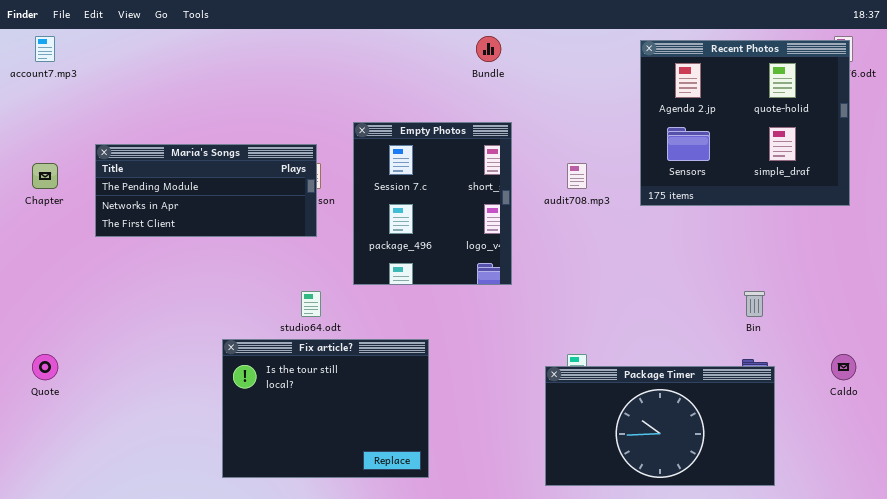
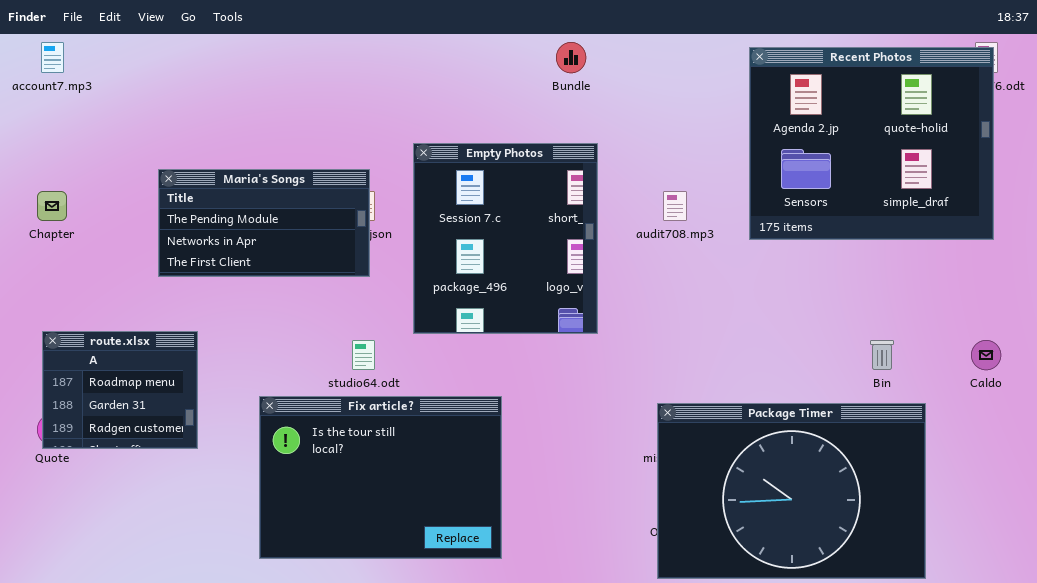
Maria's Songs: [95,144,317,237] -> [158,169,370,277], resized
route.xlsx: none -> [42,331,198,449], opened
Caldo: [831,354,856,380] -> [971,340,1001,370], moved
Package Timer: [545,366,775,486] -> [657,403,926,579], moved, resized

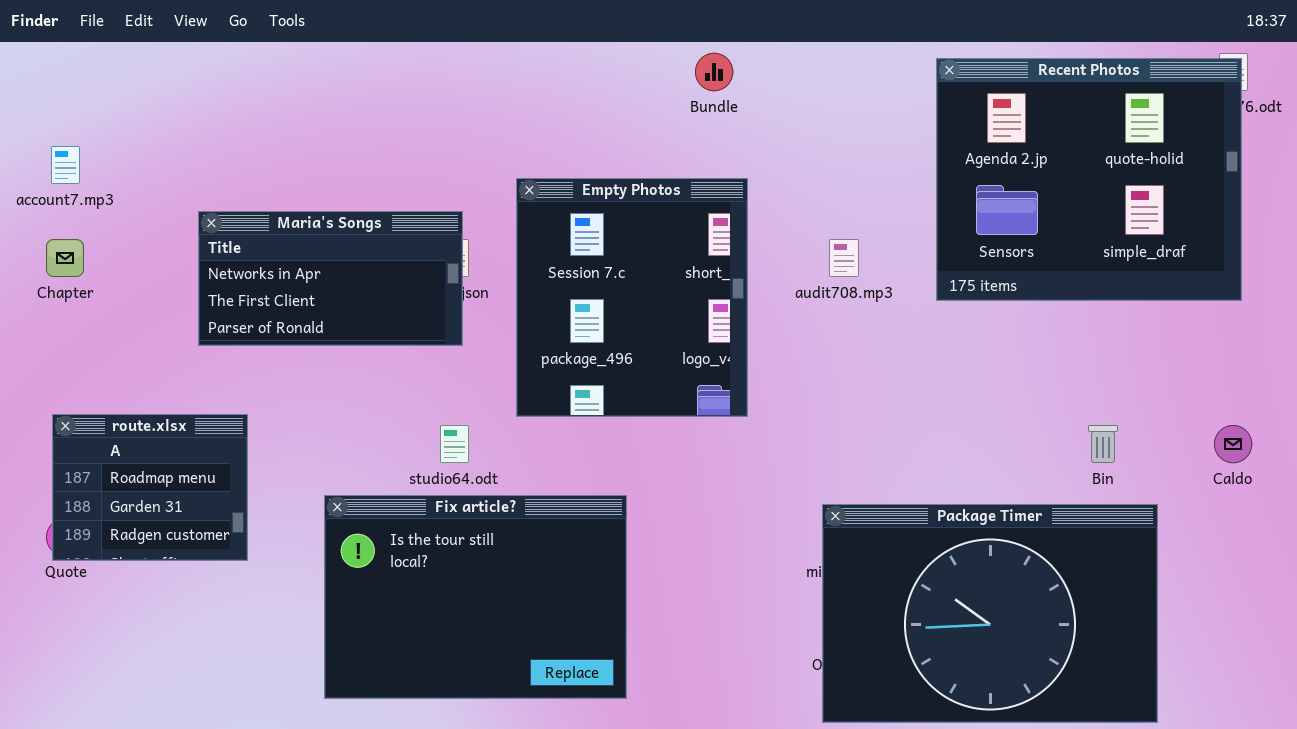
account7.mp3: [41,42,64,73] -> [51,146,80,184], moved
Maria's Songs: [158,169,370,277] -> [198,211,463,346], scrolled down 1 row

